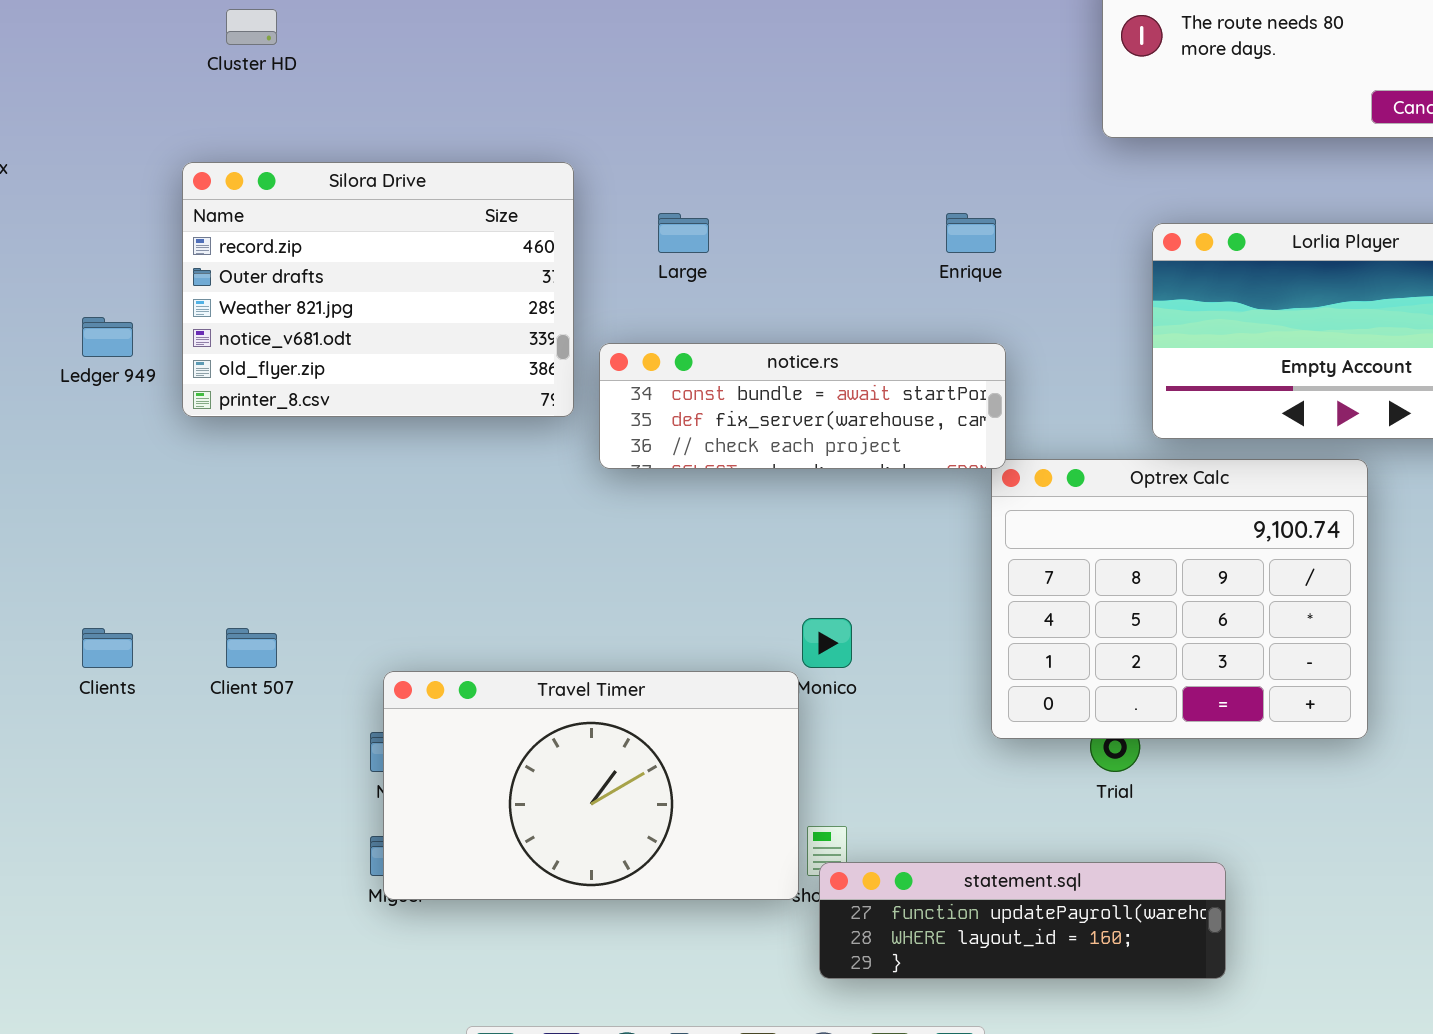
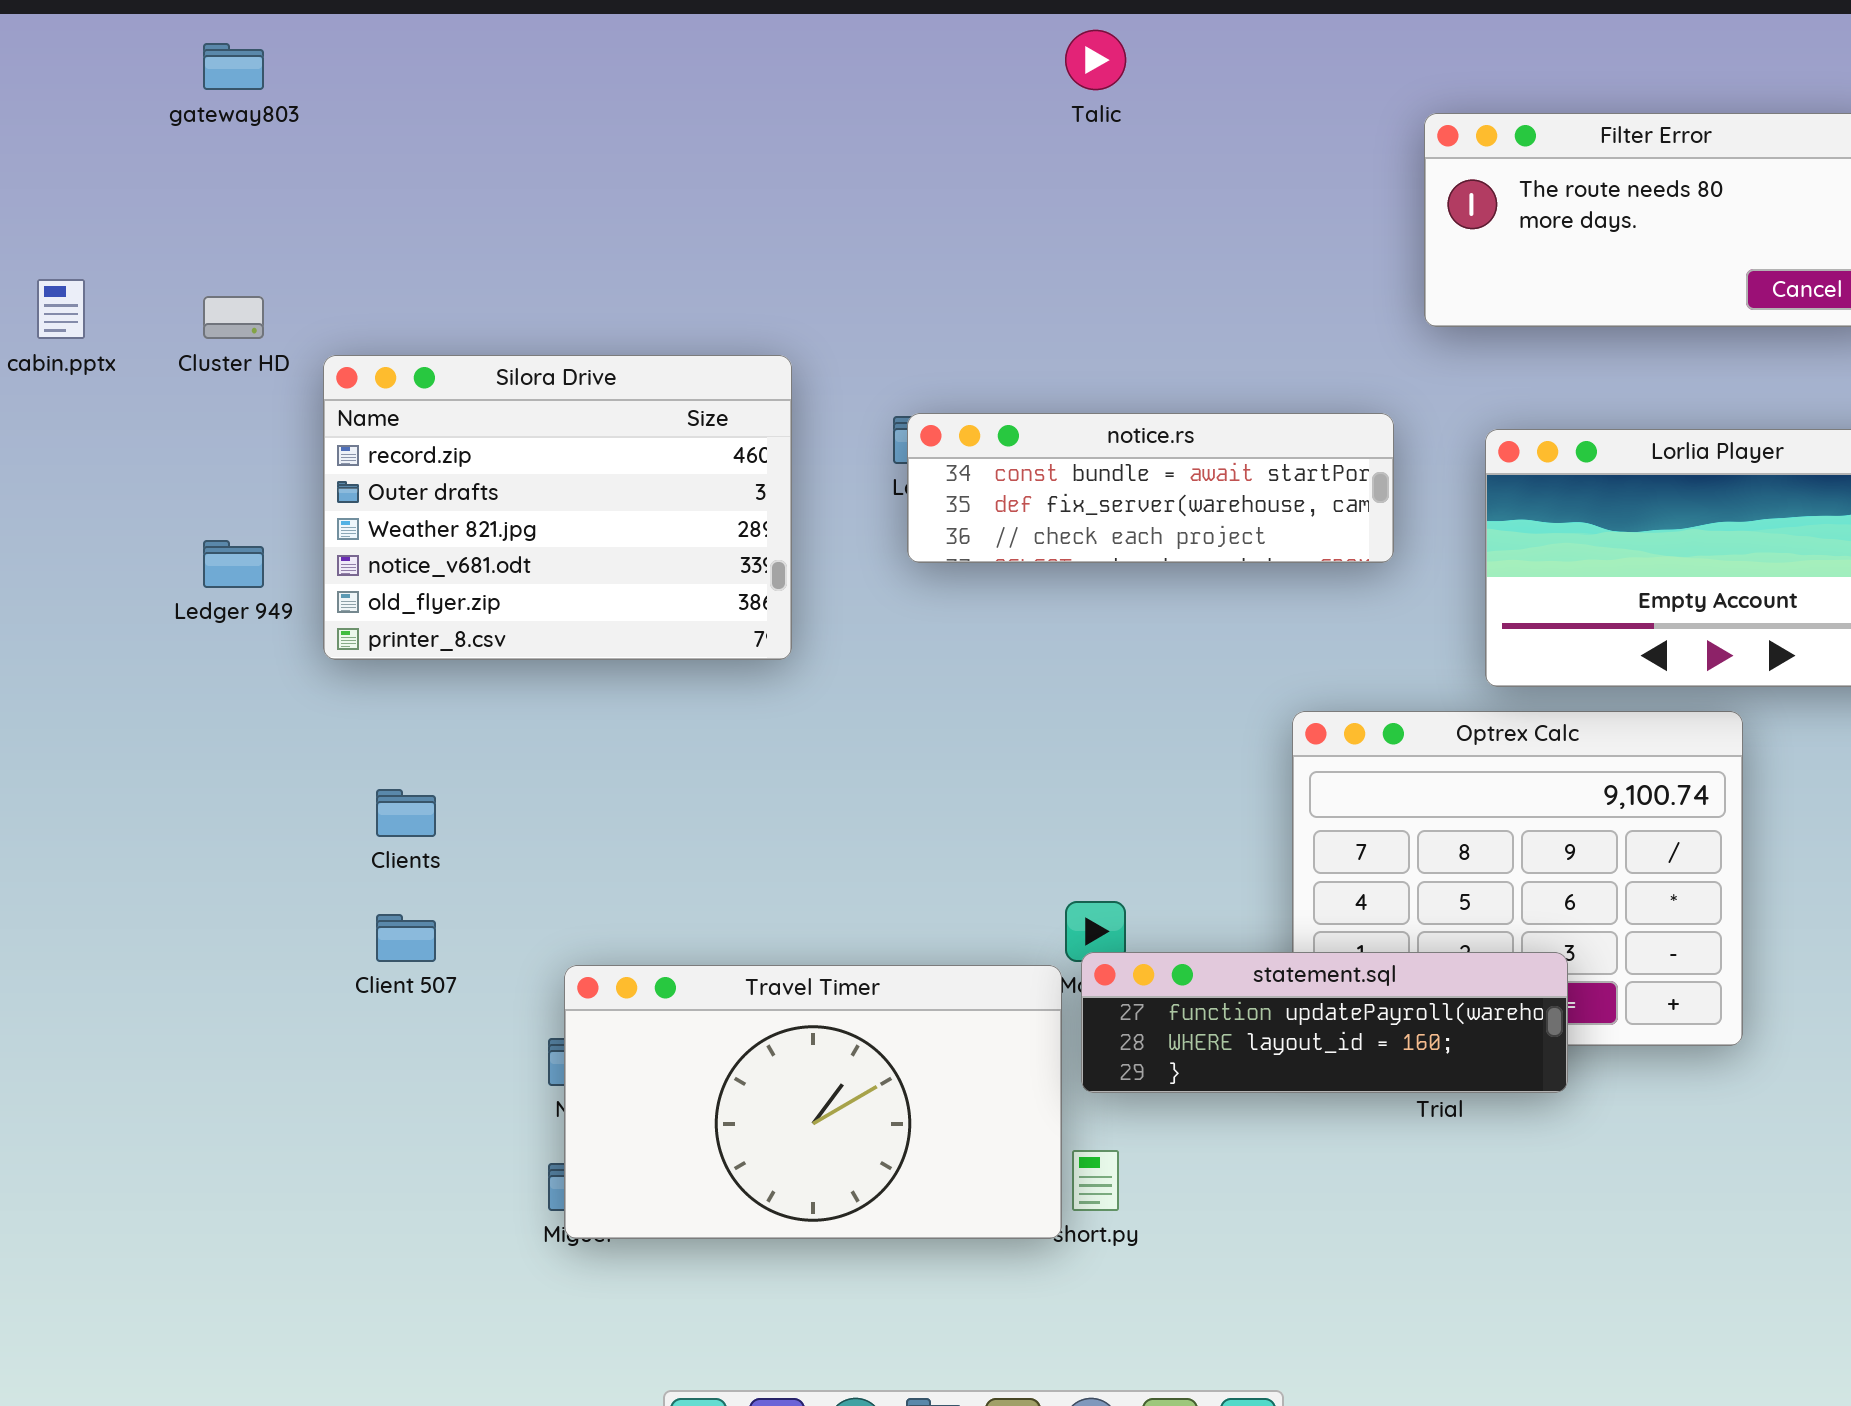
Cluster HD: [226,9,277,45] -> [203,296,264,339], moved
notice.rs: [599,343,1006,469] -> [907,413,1394,563], moved
Clients: [82,628,133,668] -> [376,789,436,837], moved
statement.sql: [819,862,1226,979] -> [1081,952,1568,1093], moved

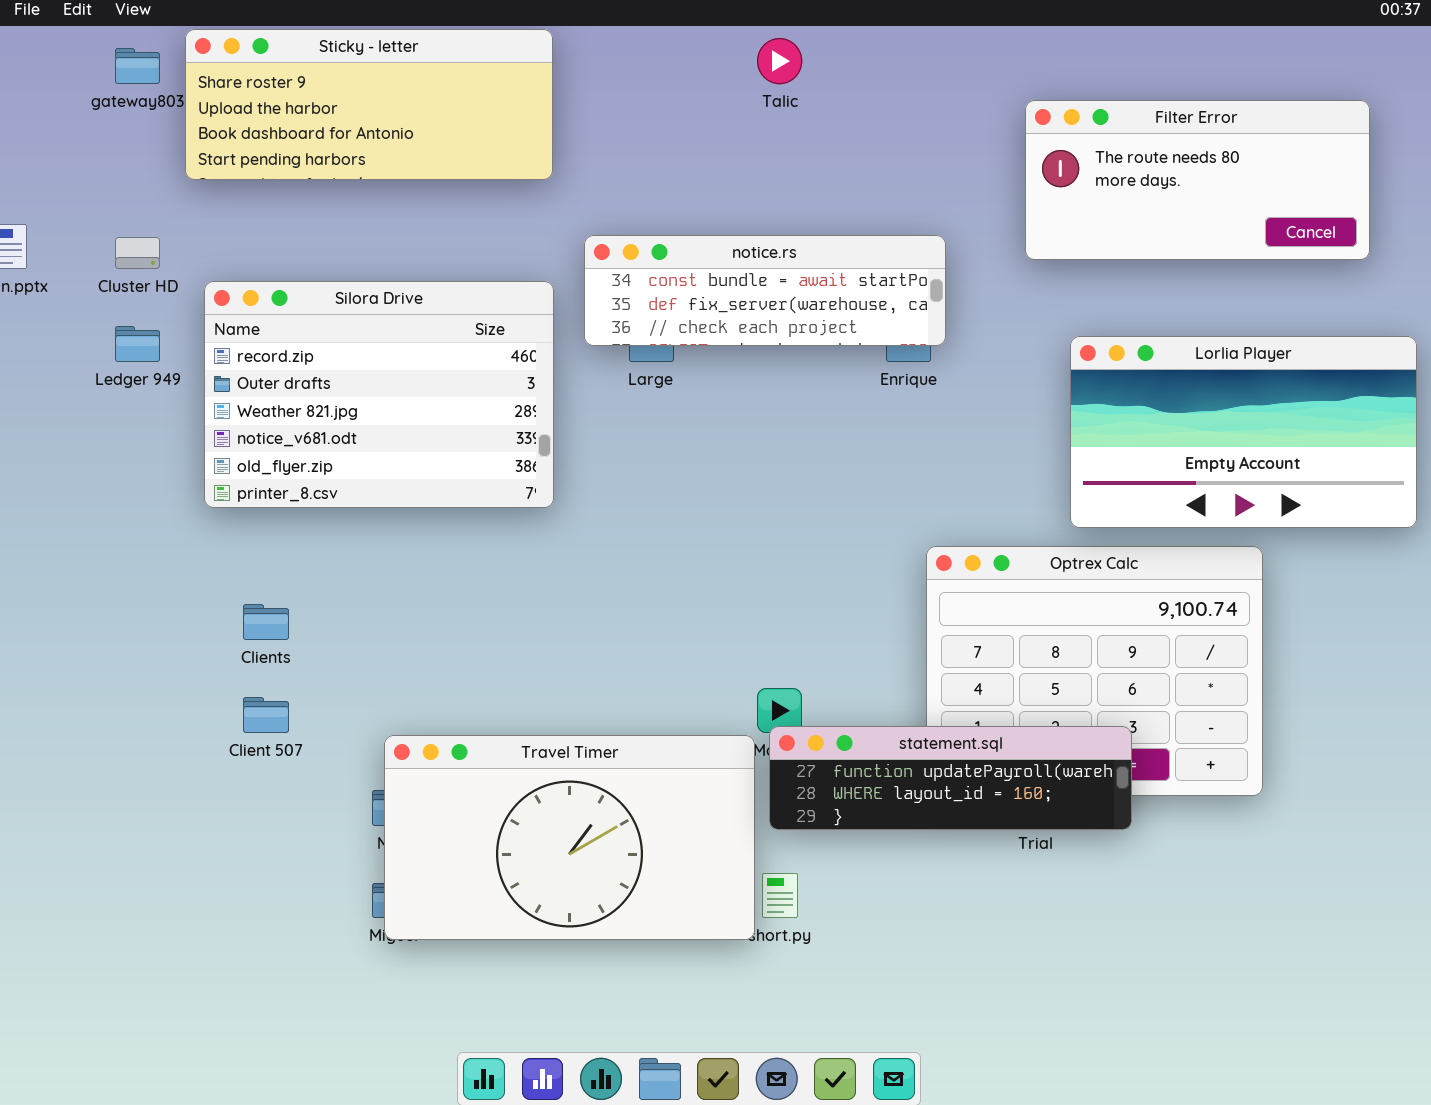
Sticky - letter: none -> [185,29,553,180], opened
notice.rs: [907,413,1394,563] -> [584,235,946,346], moved
Ledger 949: [203,540,264,588] -> [115,326,160,362], moved

